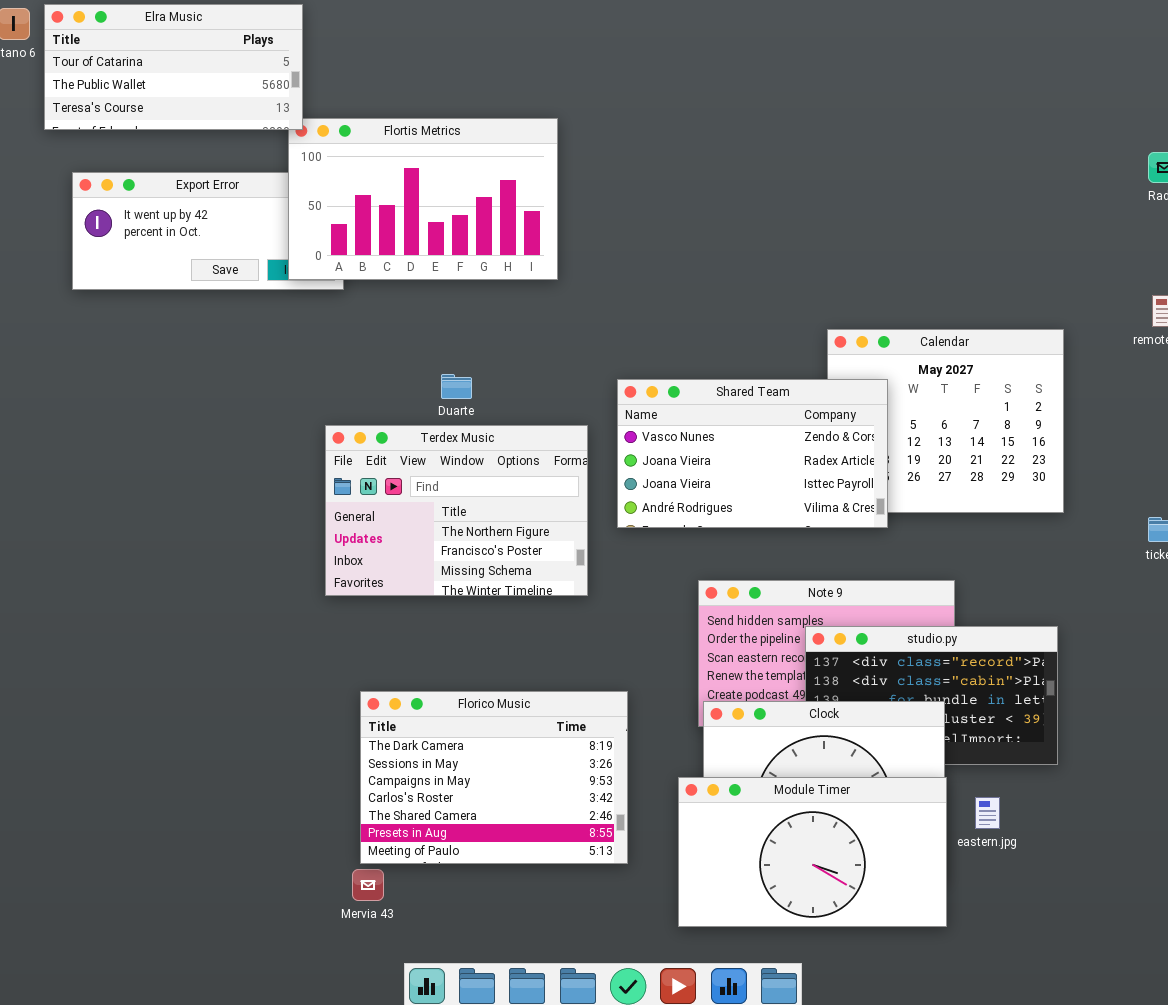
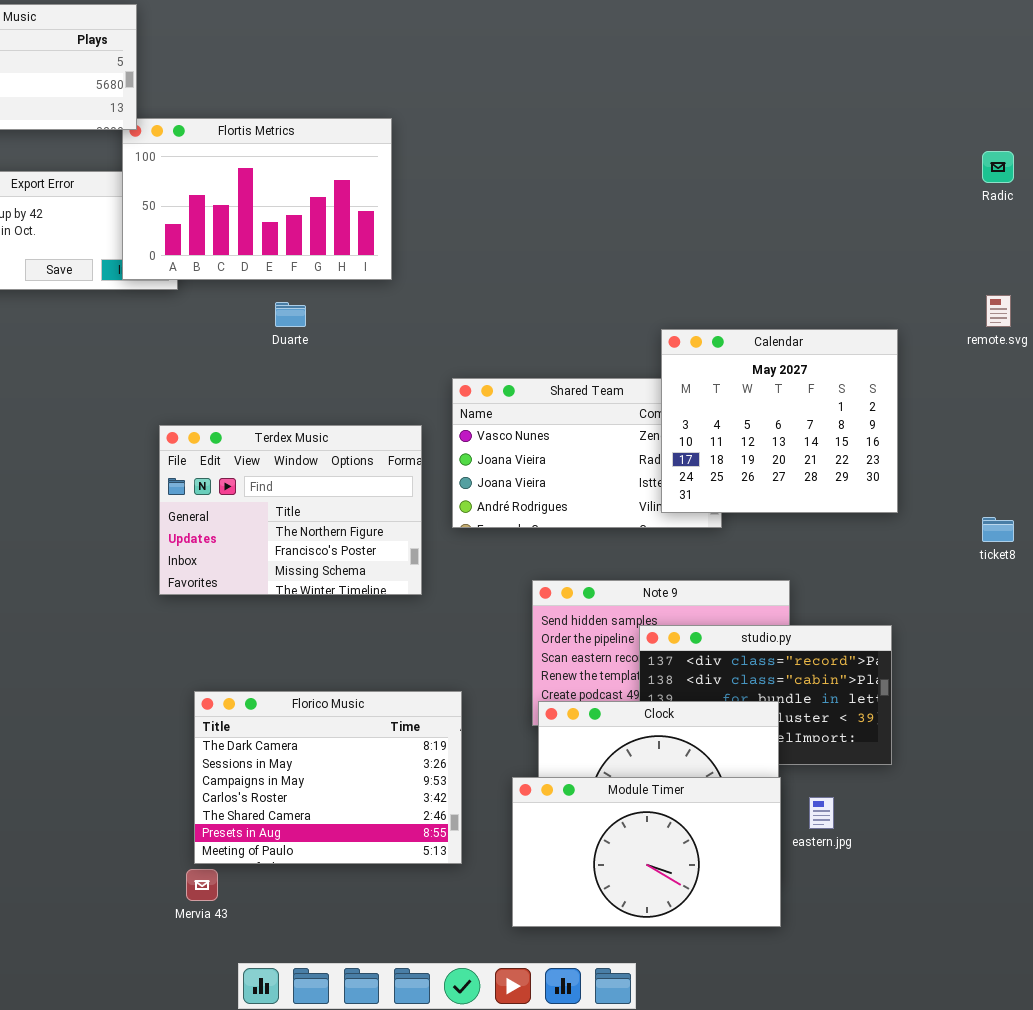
Calendar: [827,329,1064,513] -> [661,329,898,513], raised
Duarte: [441,374,472,399] -> [275,302,306,327], moved

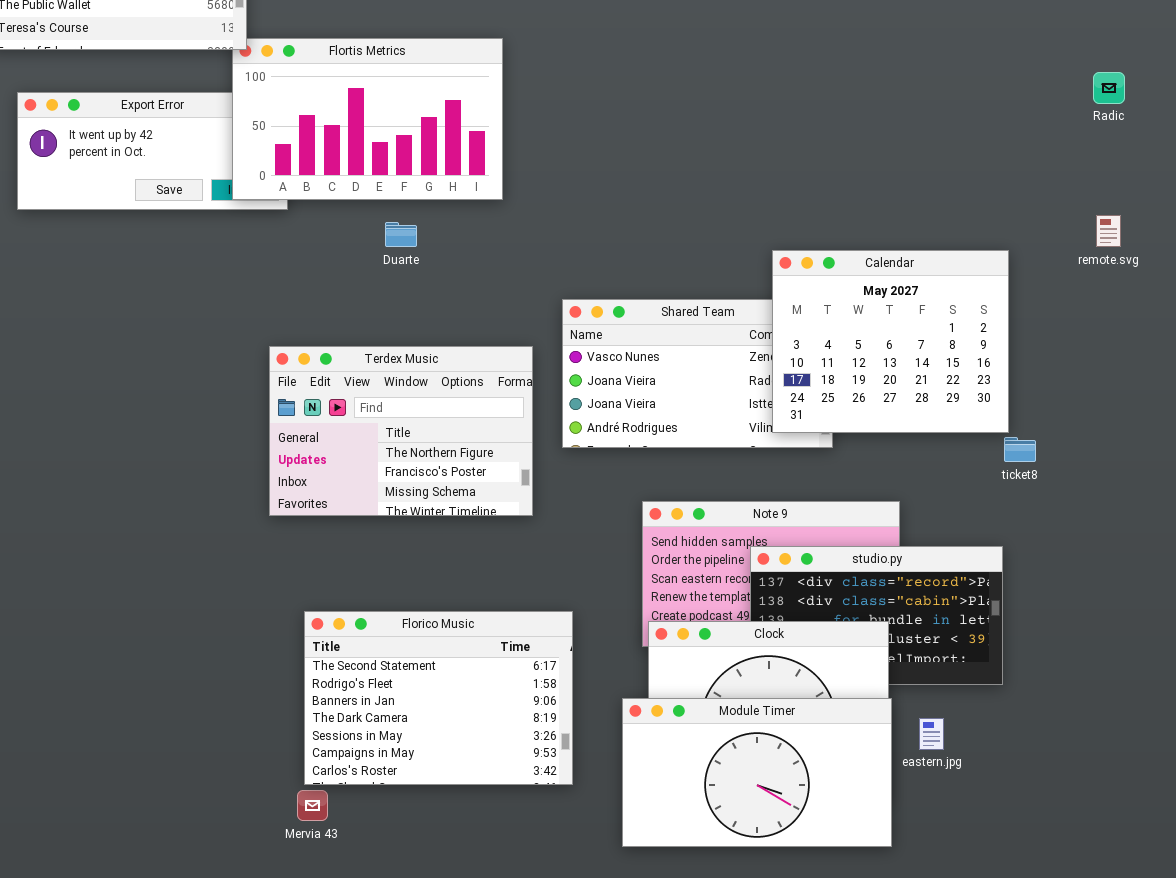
ticket8: [982,517,1014,542] -> [1004,437,1036,462], moved
Florico Music: [194,691,462,864] -> [304,611,573,785], scrolled up 3 rows

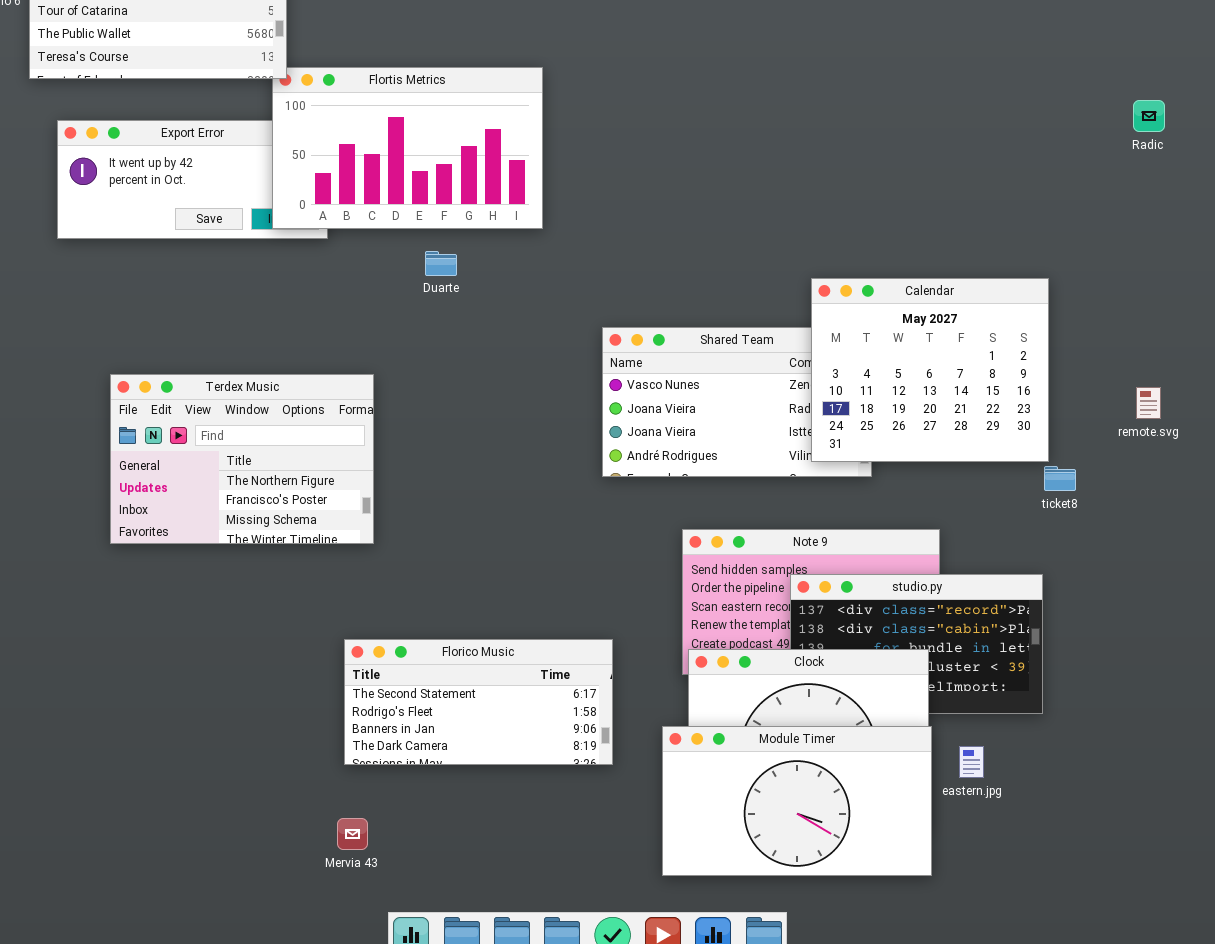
remote.svg: [1096,215,1121,247] -> [1136,387,1161,419], moved
Terdex Music: [269,346,533,516] -> [110,374,374,544], moved
Florico Music: [304,611,573,785] -> [344,639,613,765], resized

